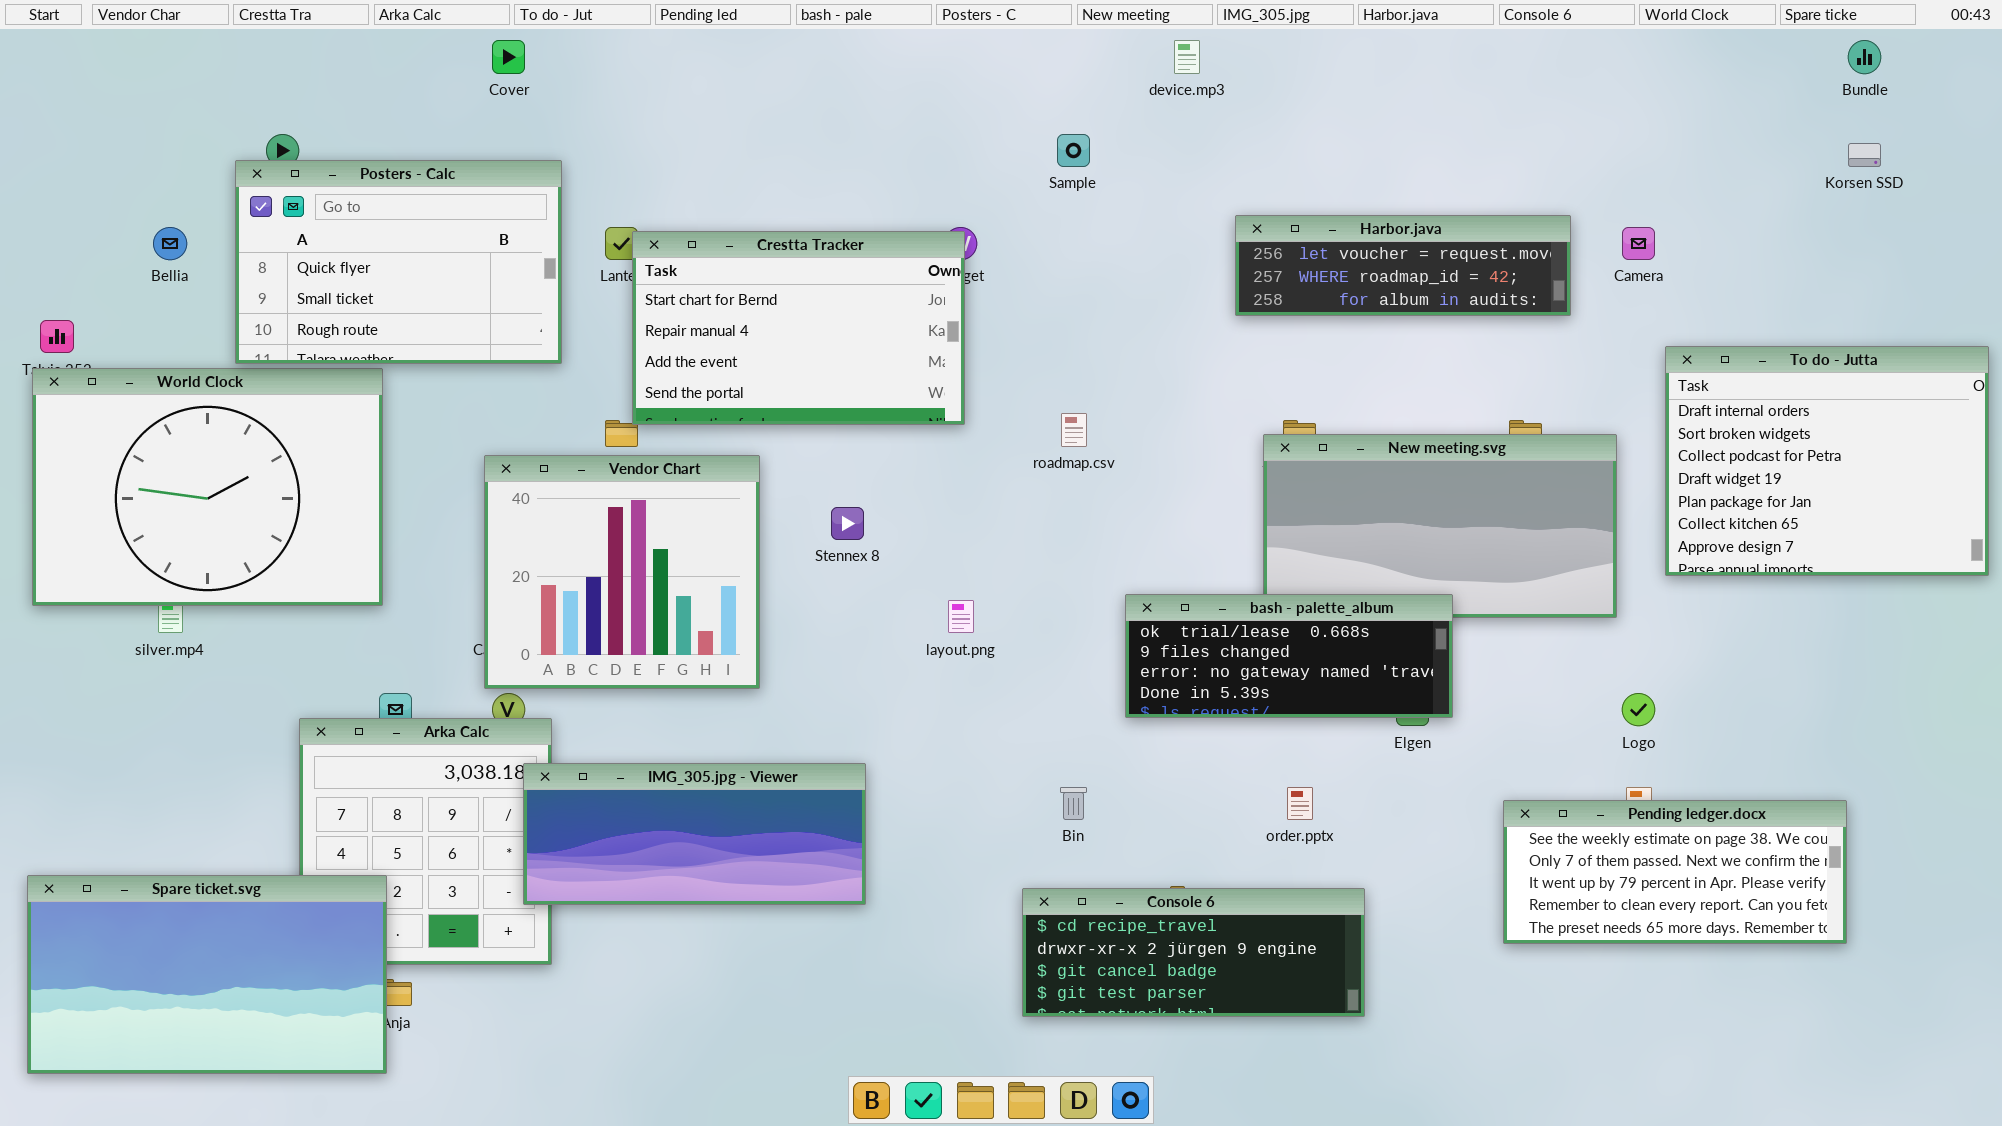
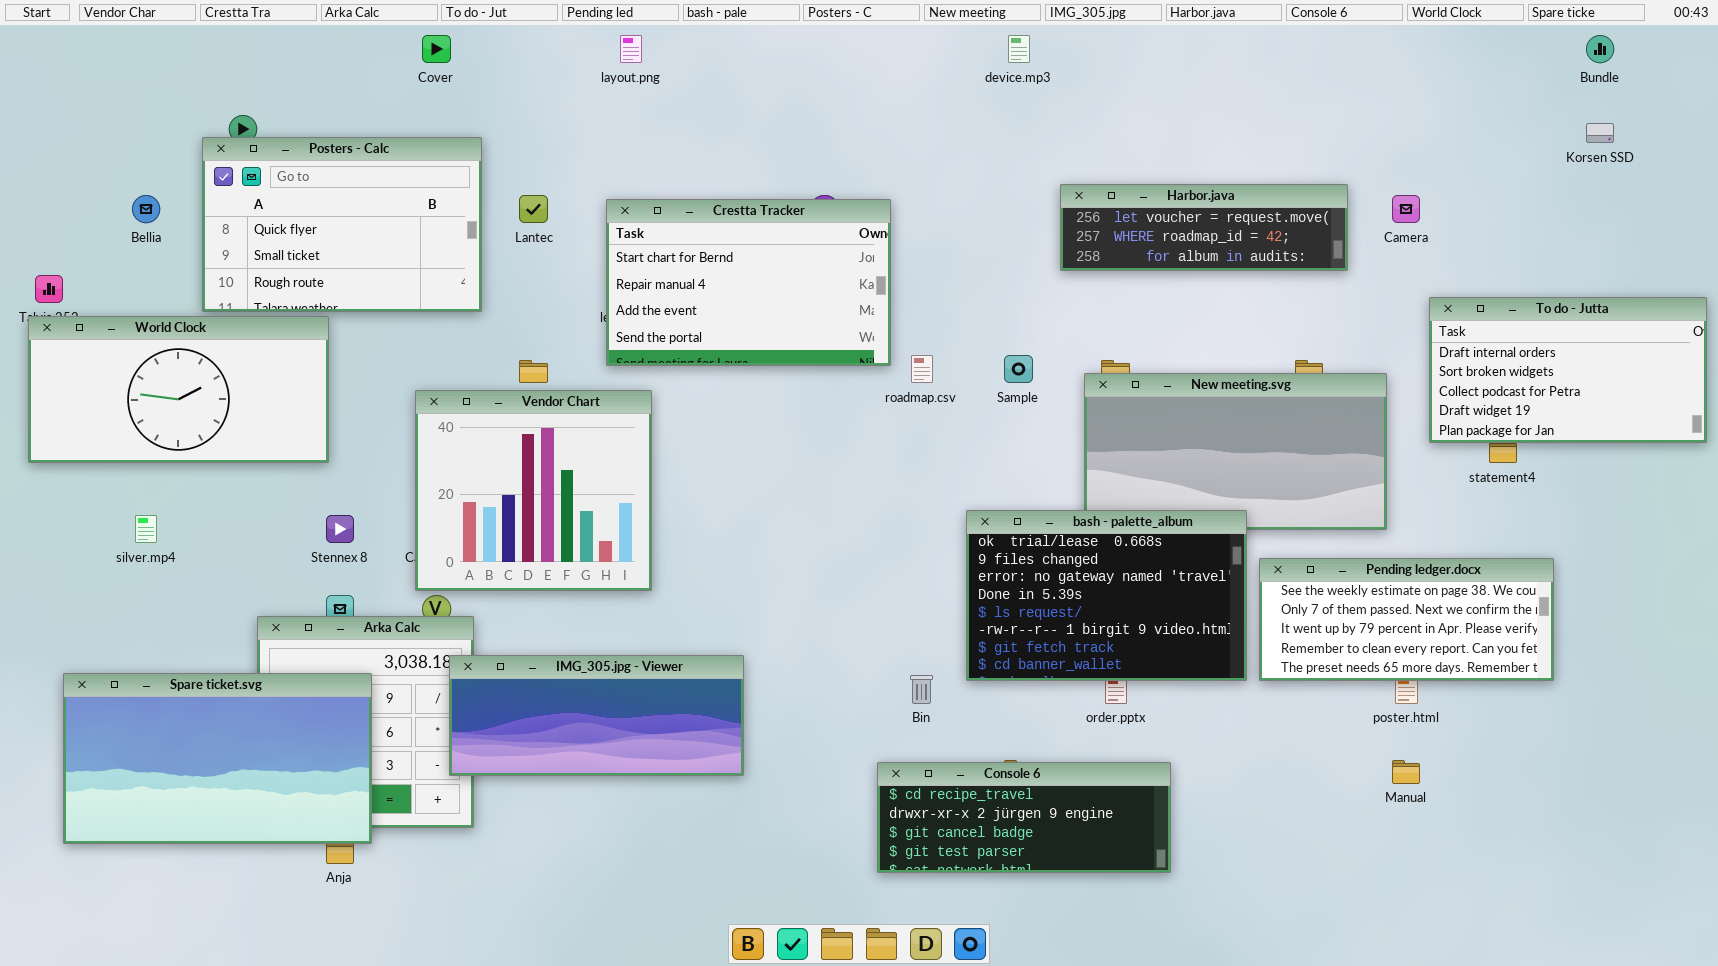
Sample: [1057,134,1090,167] -> [1004,355,1033,383], moved
Crestta Tracker: [632,231,965,425] -> [606,199,891,366], moved
To do - Jutta: [1665,346,1989,576] -> [1429,297,1707,443], resized
World Clock: [32,368,383,606] -> [28,316,329,463], resized
Stennex 8: [831,507,864,540] -> [326,515,354,543], moved
bash - palette_album: [1125,594,1453,718] -> [966,510,1247,681], resized
layout.png: [948,600,974,633] -> [620,35,642,63], moved
Pending ledger.docx: [1503,800,1847,944] -> [1259,558,1554,681], moved
Spare ticket.svg: [27,875,387,1074] -> [63,673,372,844], moved

